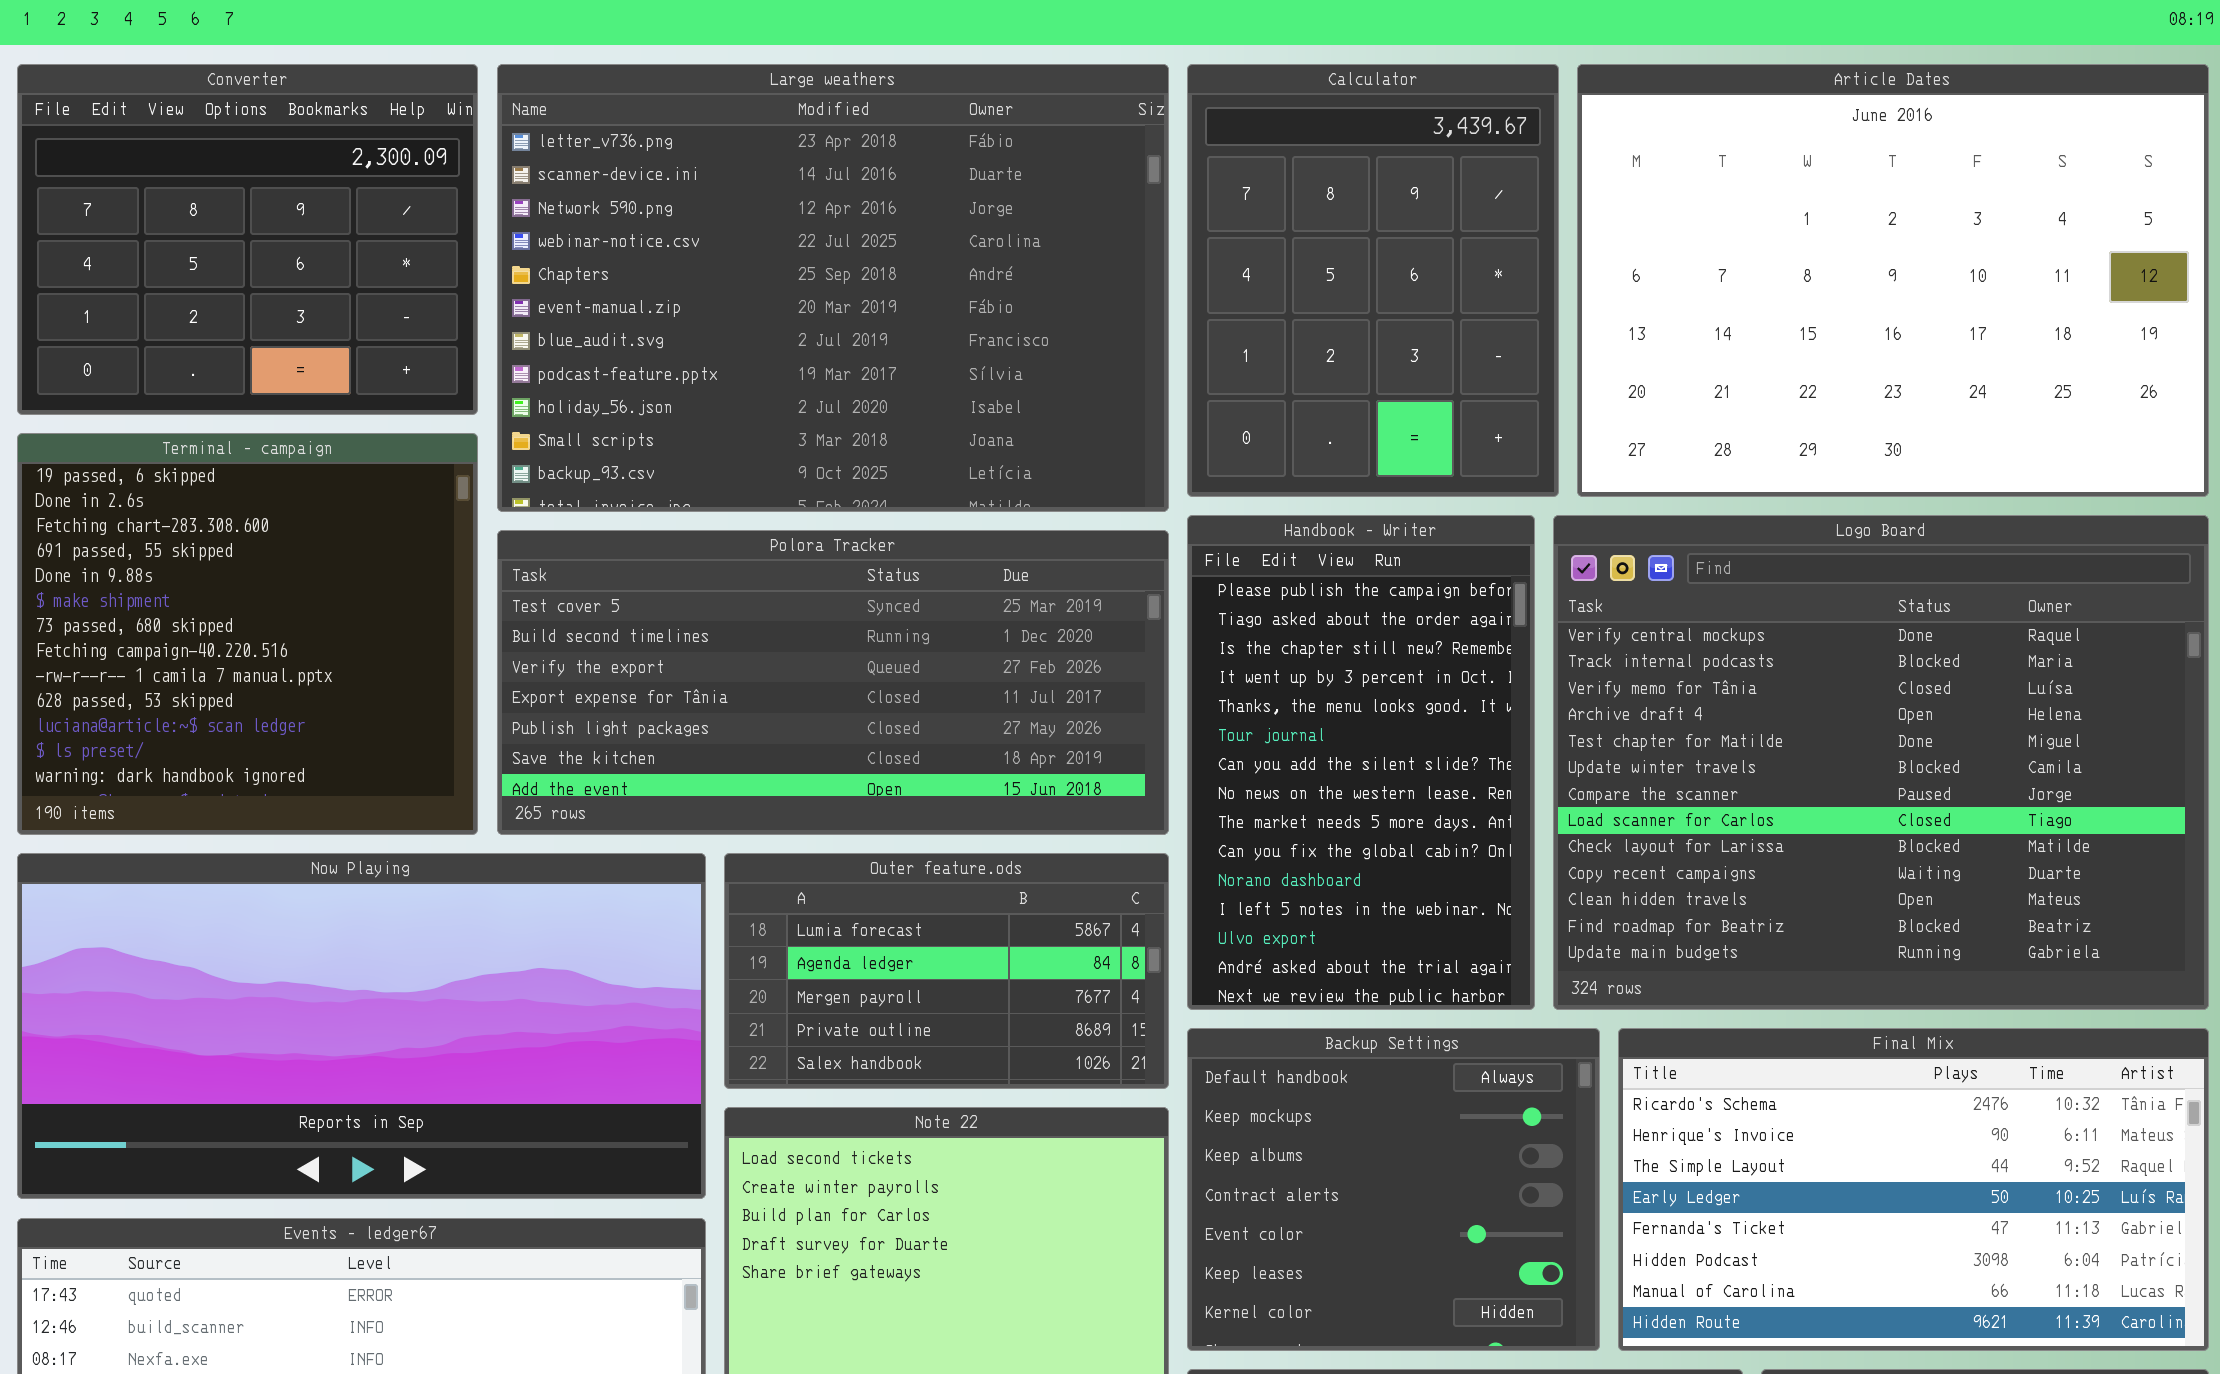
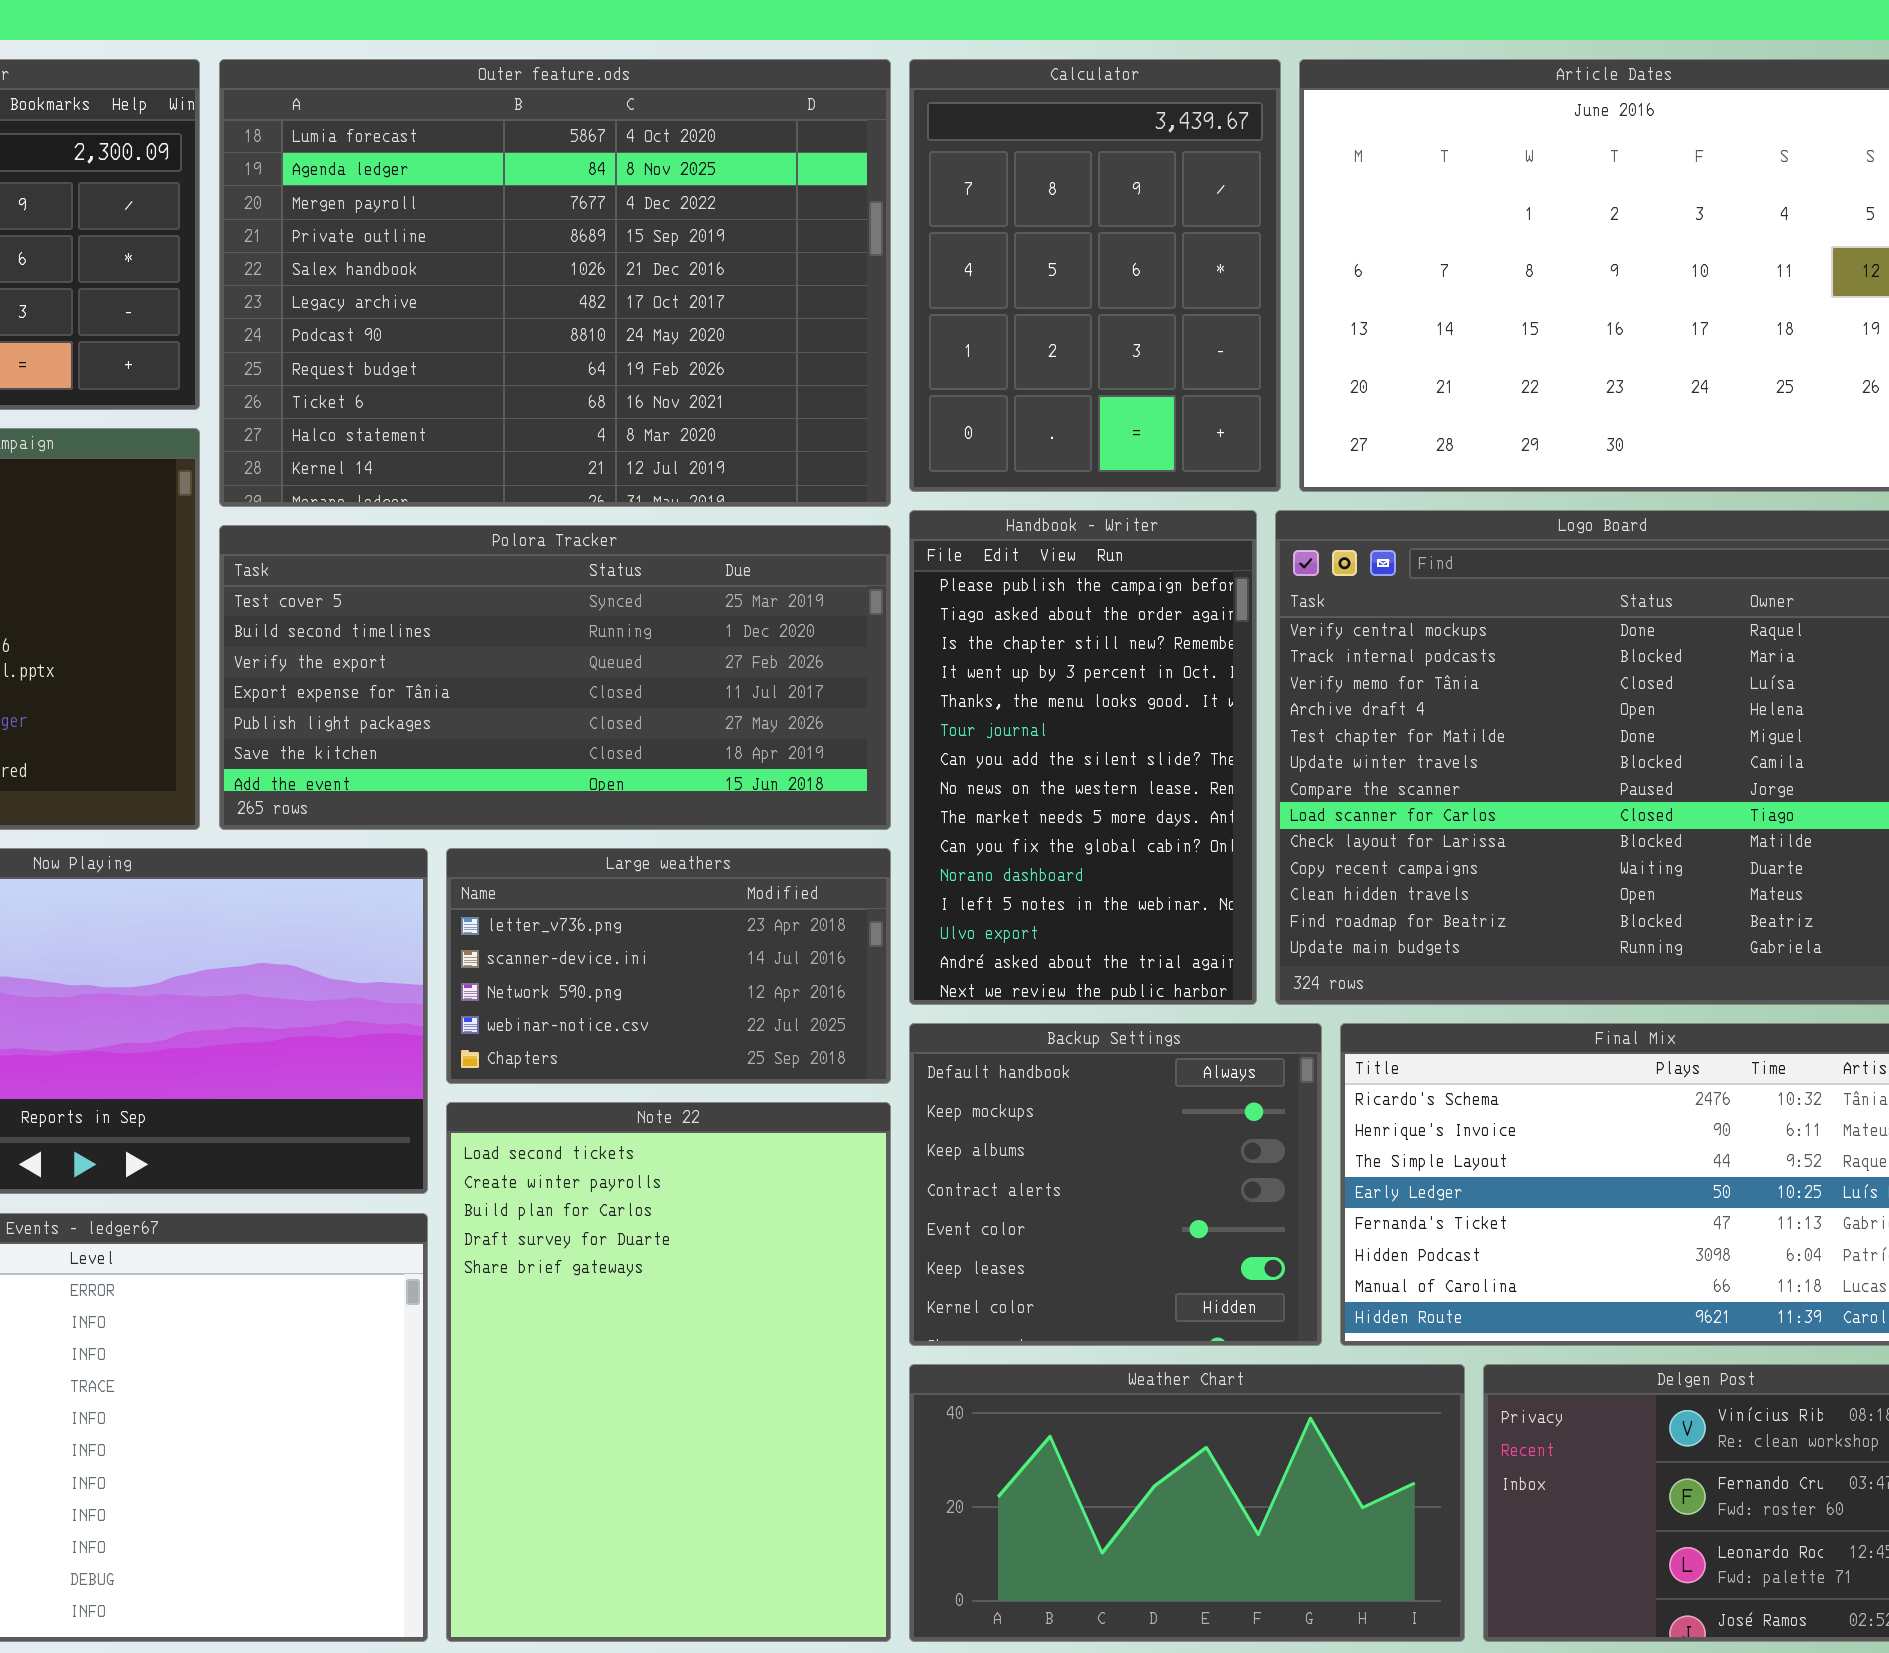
Large weathers: [497,64,1169,512] -> [446,848,891,1084], moved, resized
Outer feature.ods: [724,853,1169,1089] -> [219,59,891,507], moved, resized

